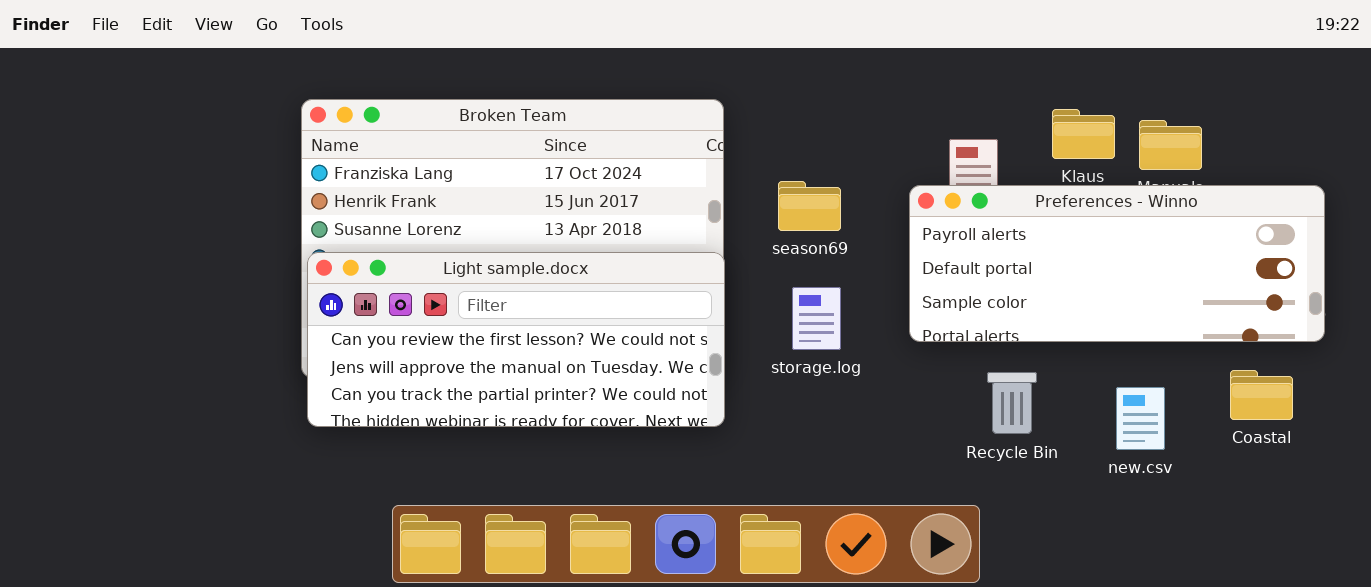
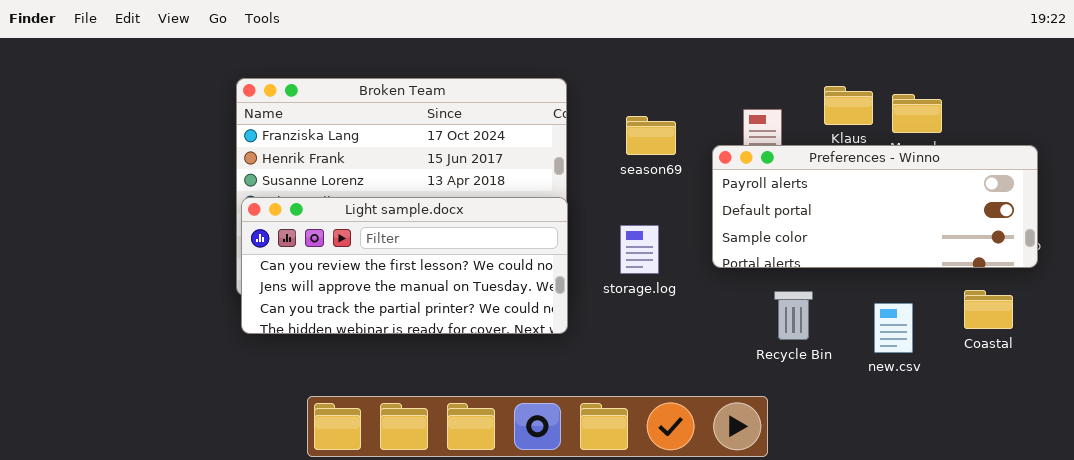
season69: [778,181,841,231] -> [626,116,676,155], moved

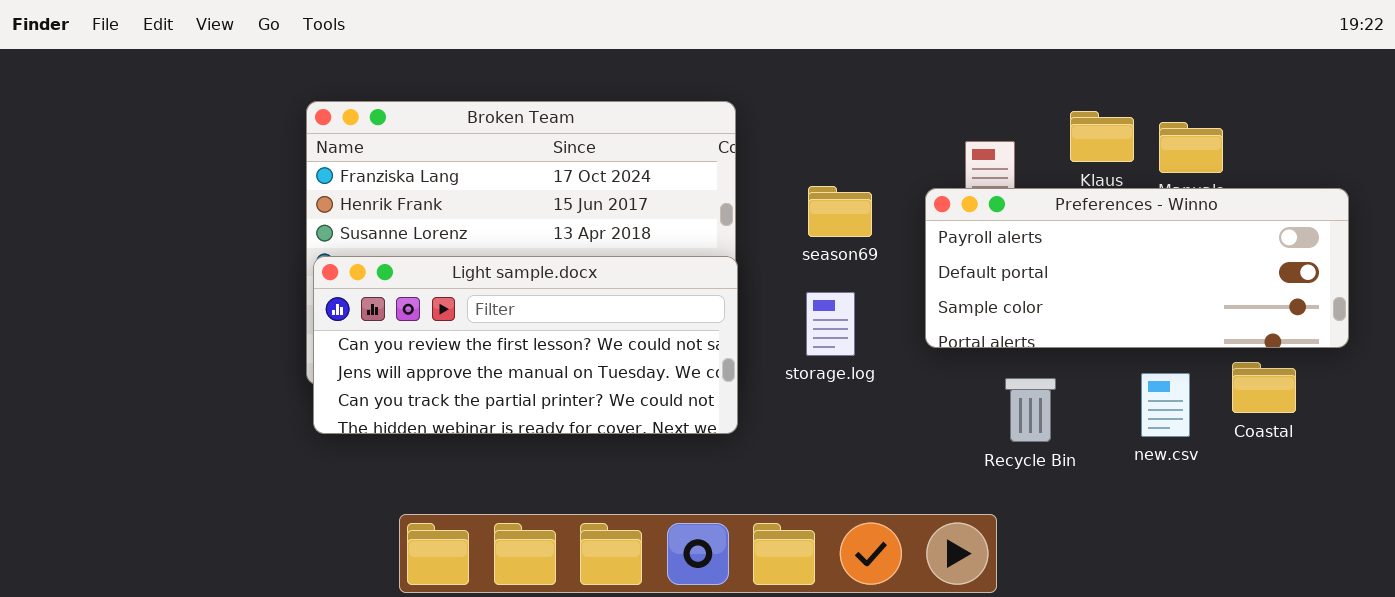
season69: [626,116,676,155] -> [808,186,872,237], moved
Coastal: [964,290,1013,329] -> [1232,362,1296,413], moved
new.csv: [874,303,913,353] -> [1141,373,1190,437], moved

